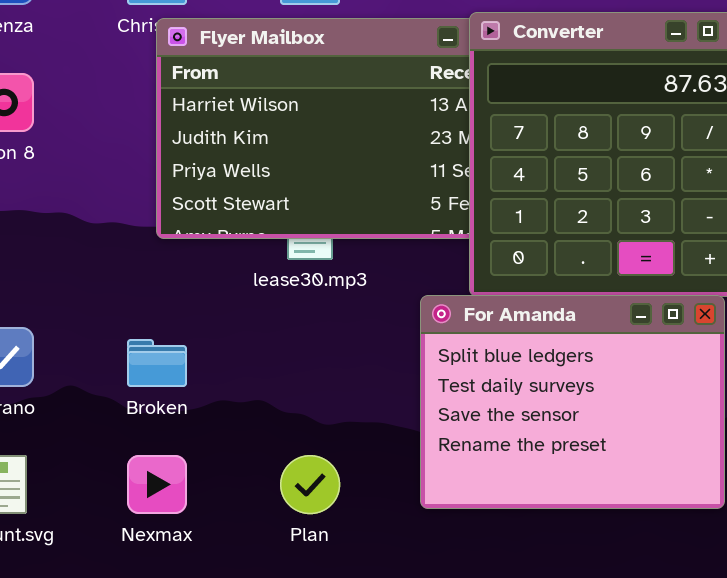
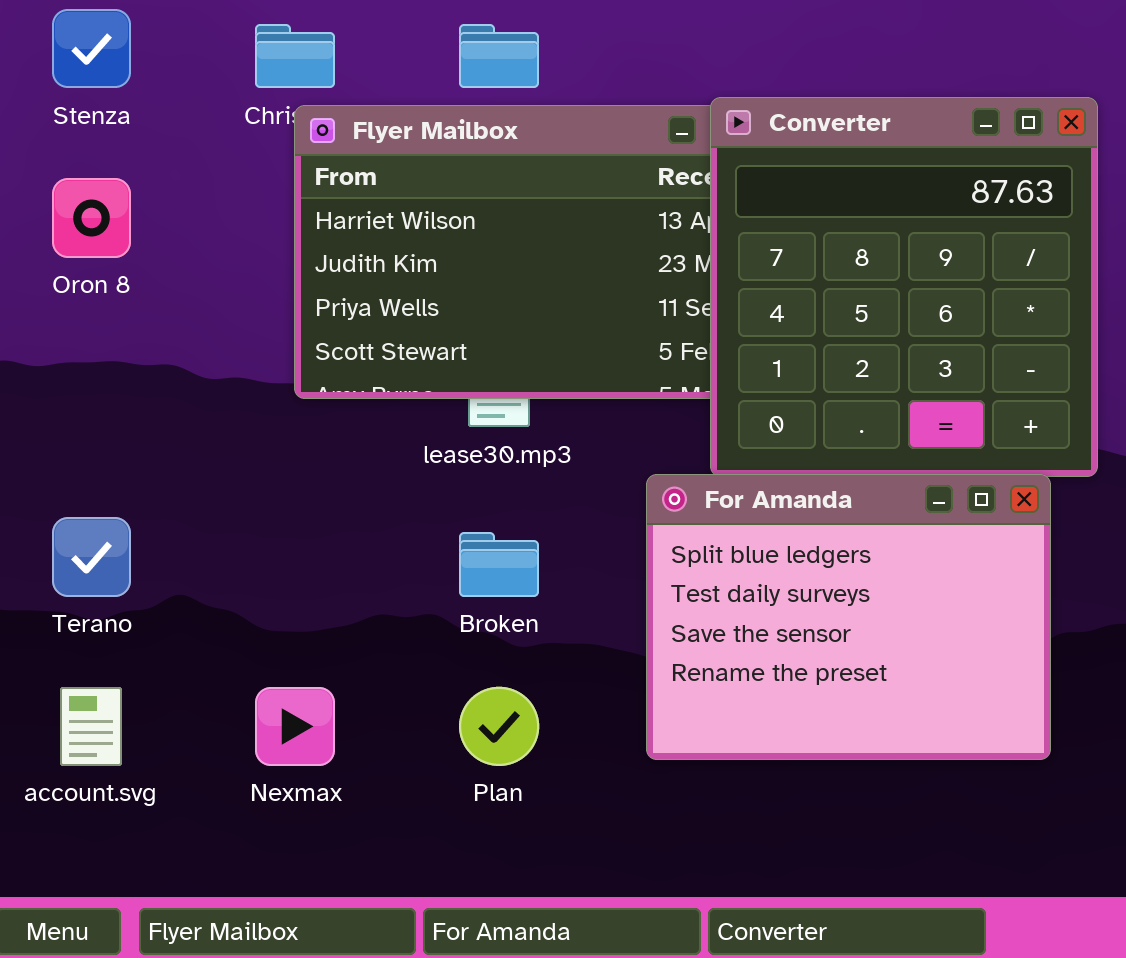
Broken: [127,339,187,387] -> [459,532,539,597], moved

